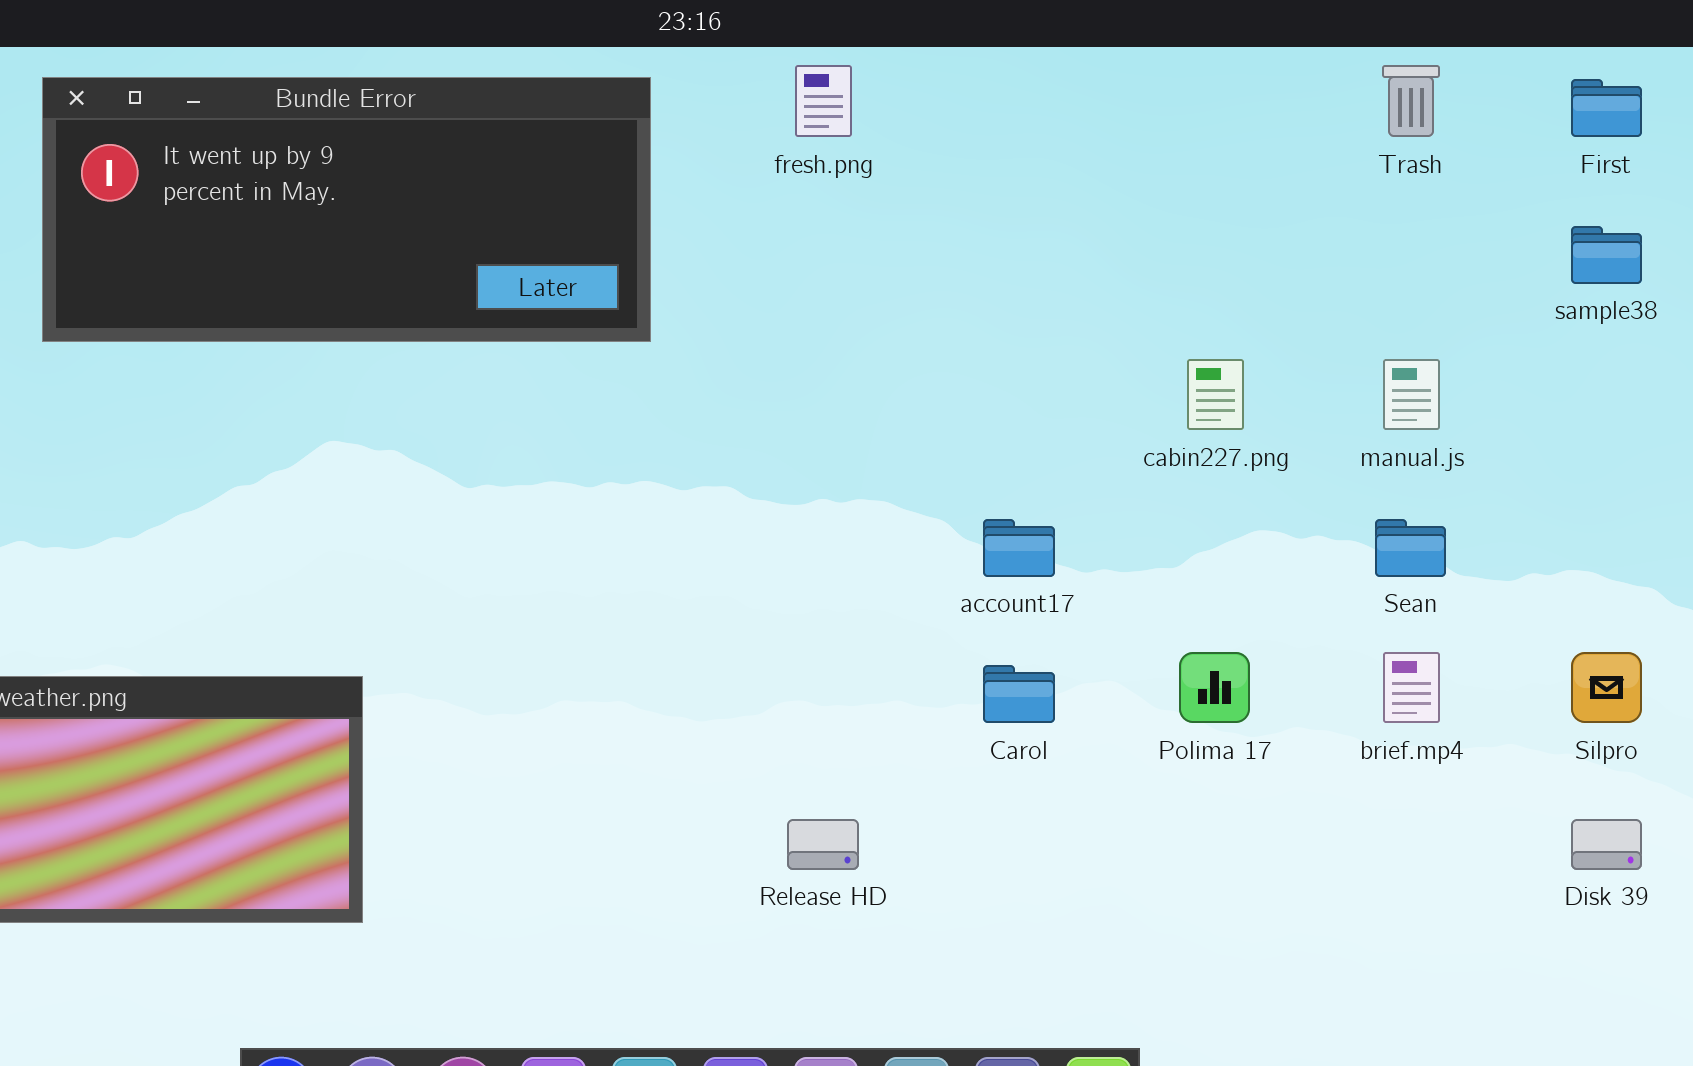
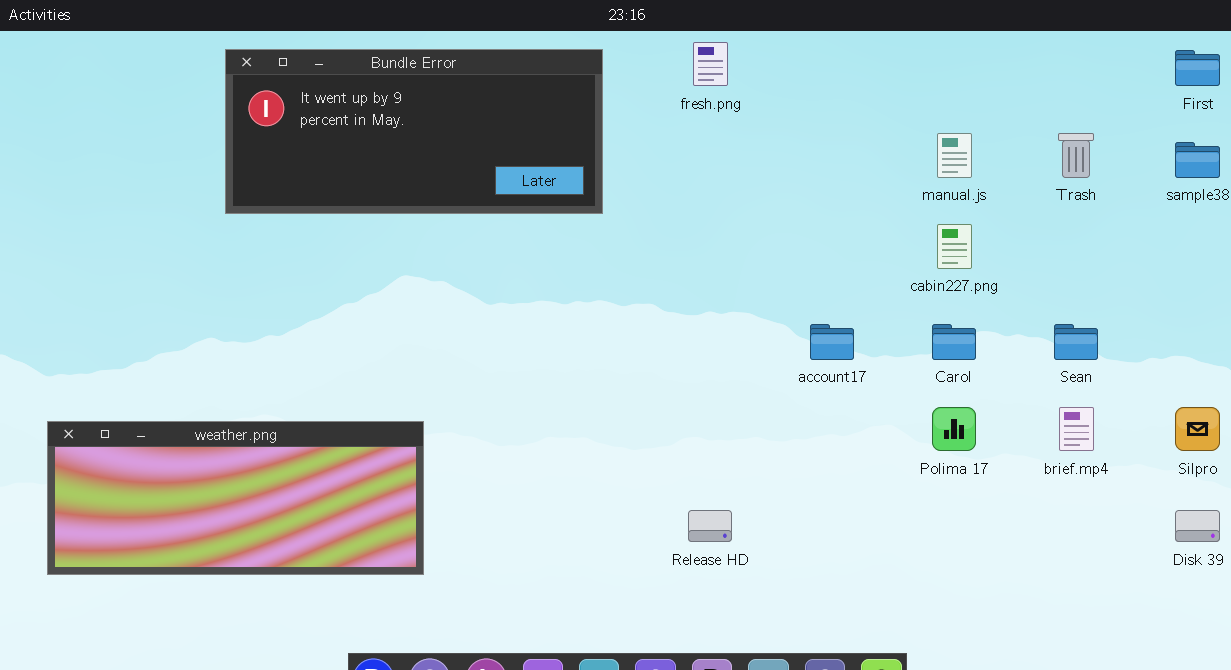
Trash: [1382,65,1440,137] -> [1058,133,1094,178], moved
manual.js: [1383,359,1440,430] -> [937,133,972,178], moved
Carol: [983,665,1055,723] -> [932,324,976,360], moved

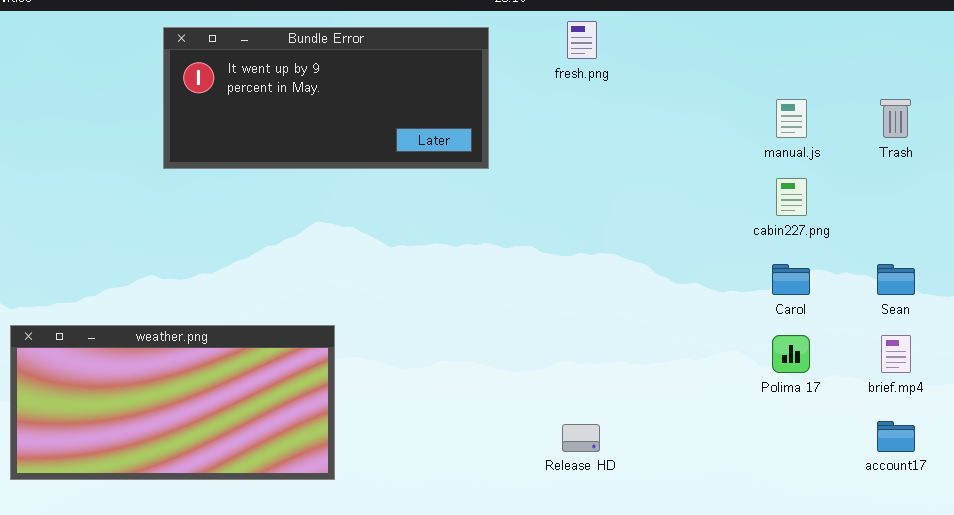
account17: [810,324,854,360] -> [877,421,915,452], moved
weather.png: [47,421,424,575] -> [10,325,335,480], resized

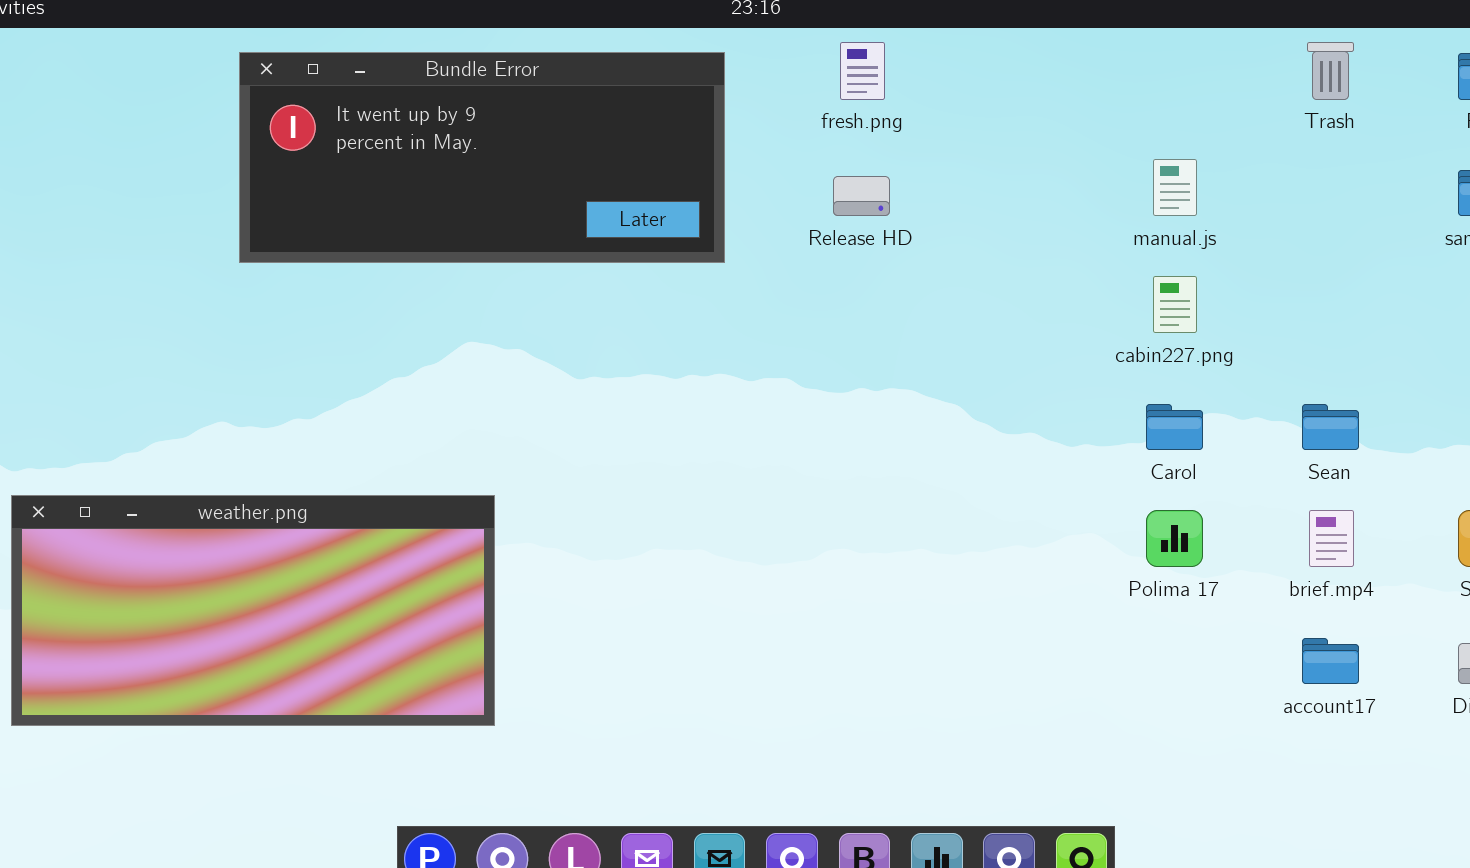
Trash: [880,99,911,138] -> [1307,42,1354,100], moved
Release HD: [562,424,600,452] -> [833,176,890,216], moved

